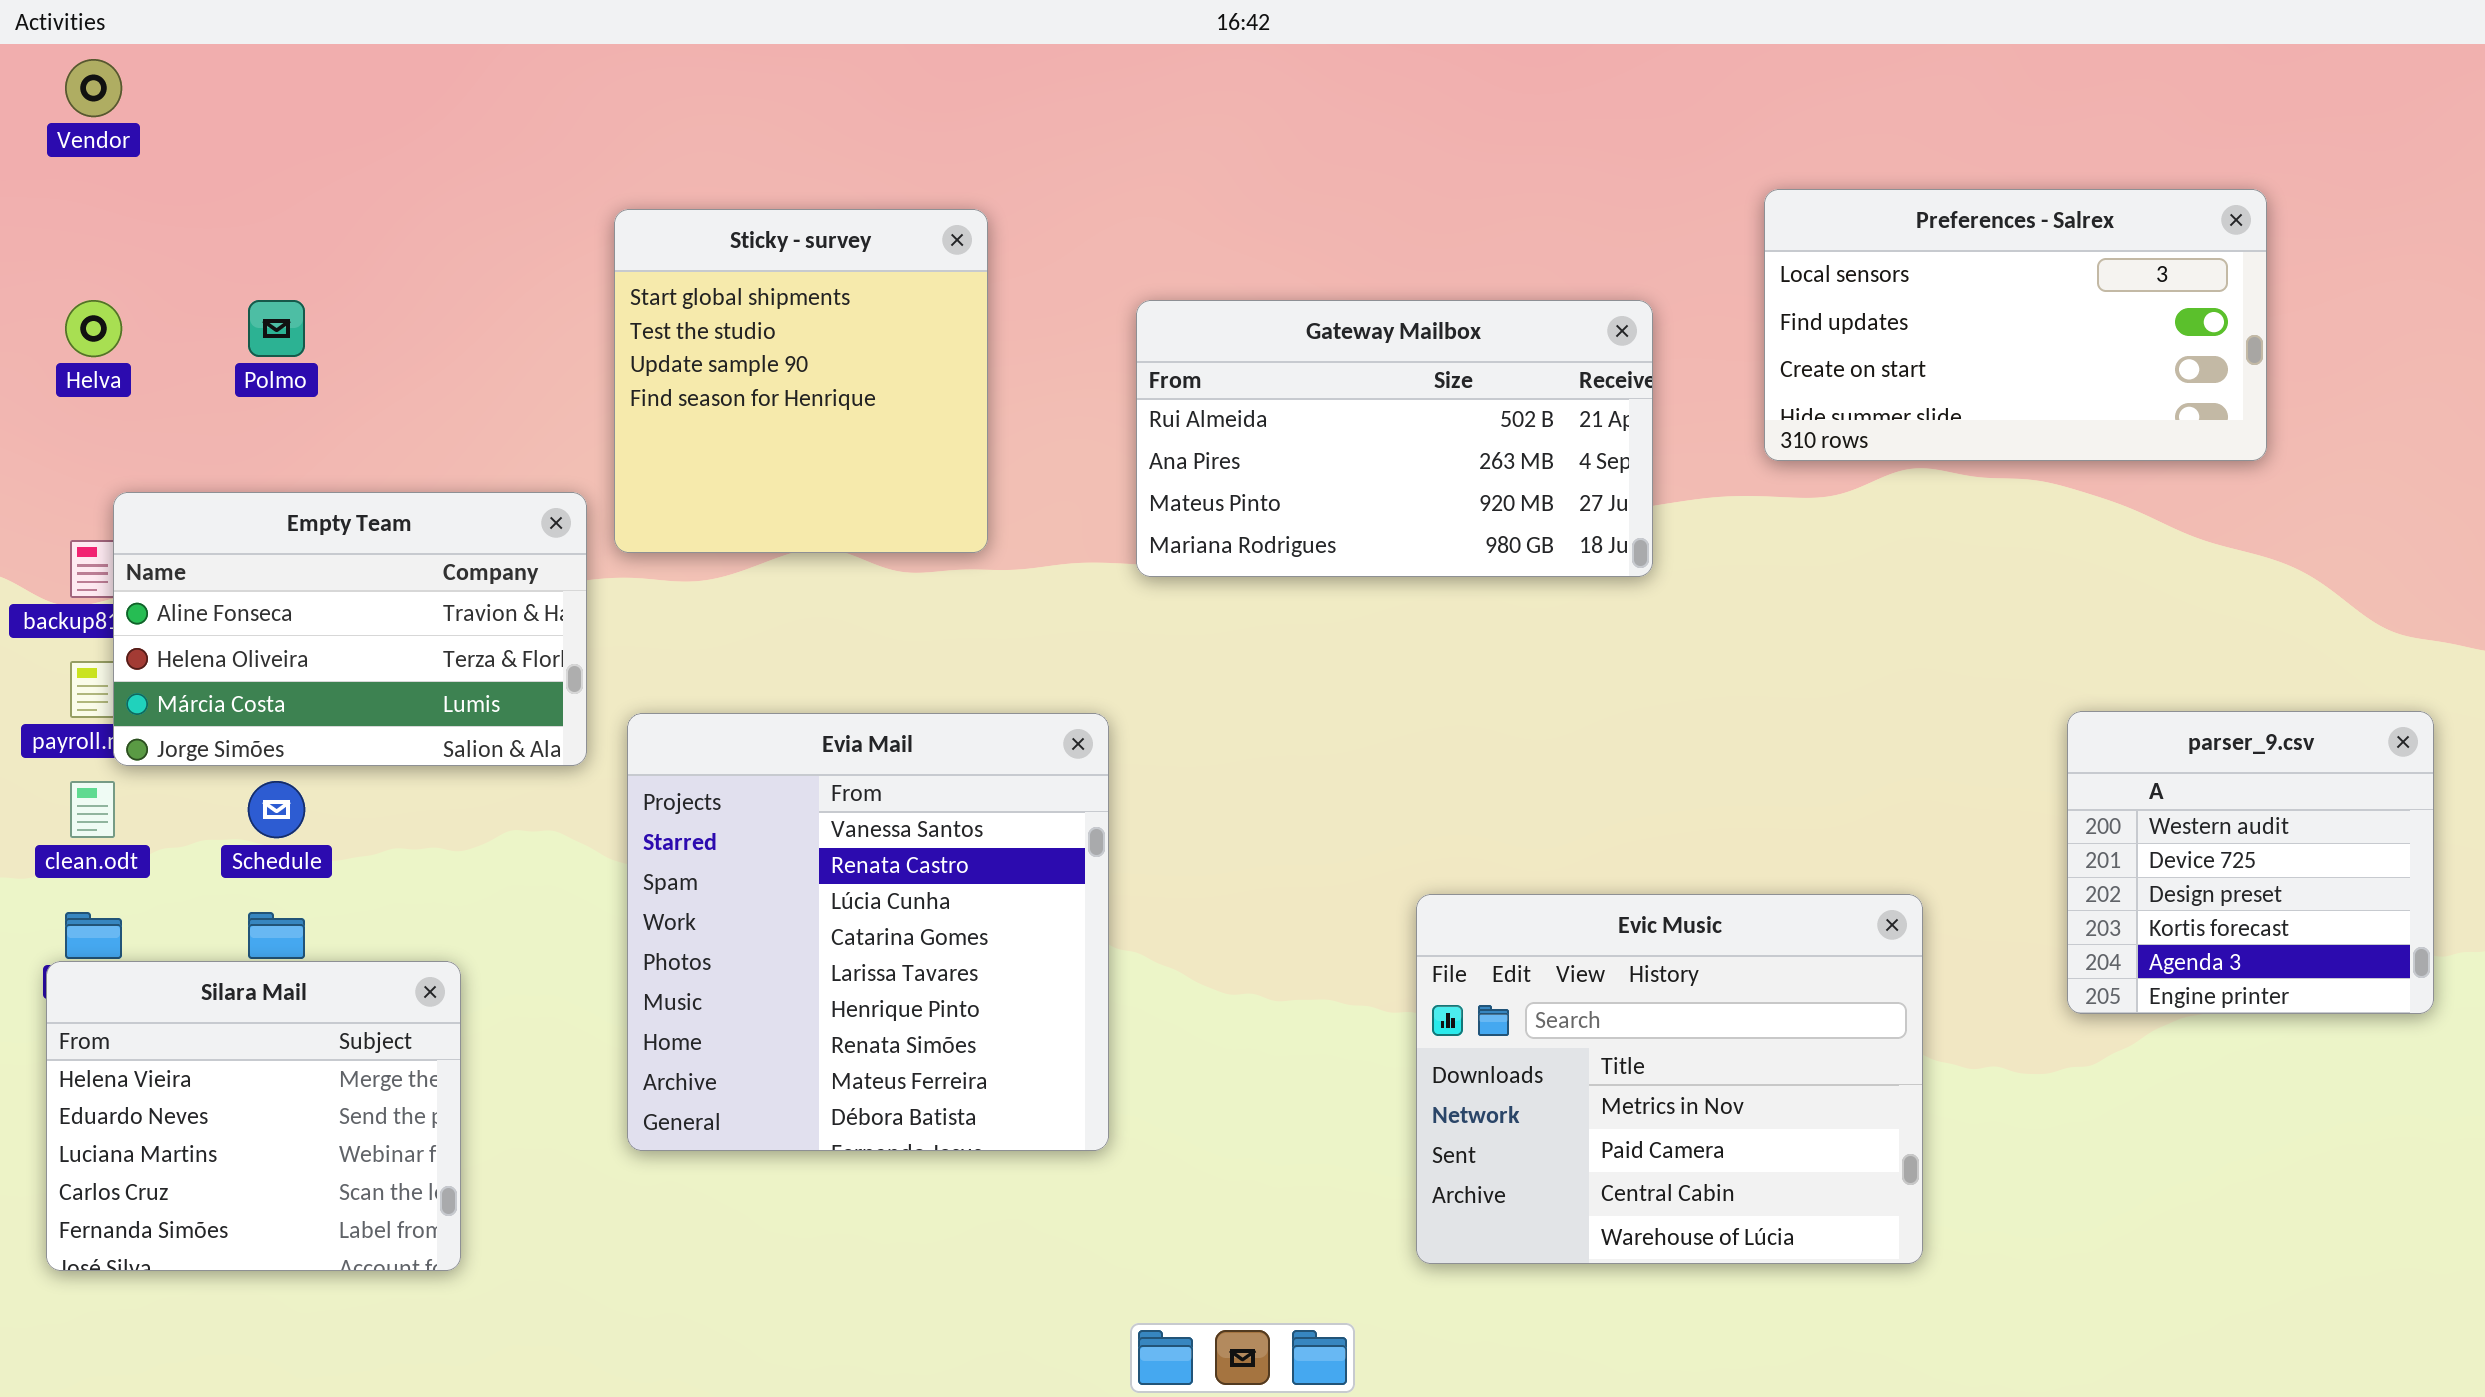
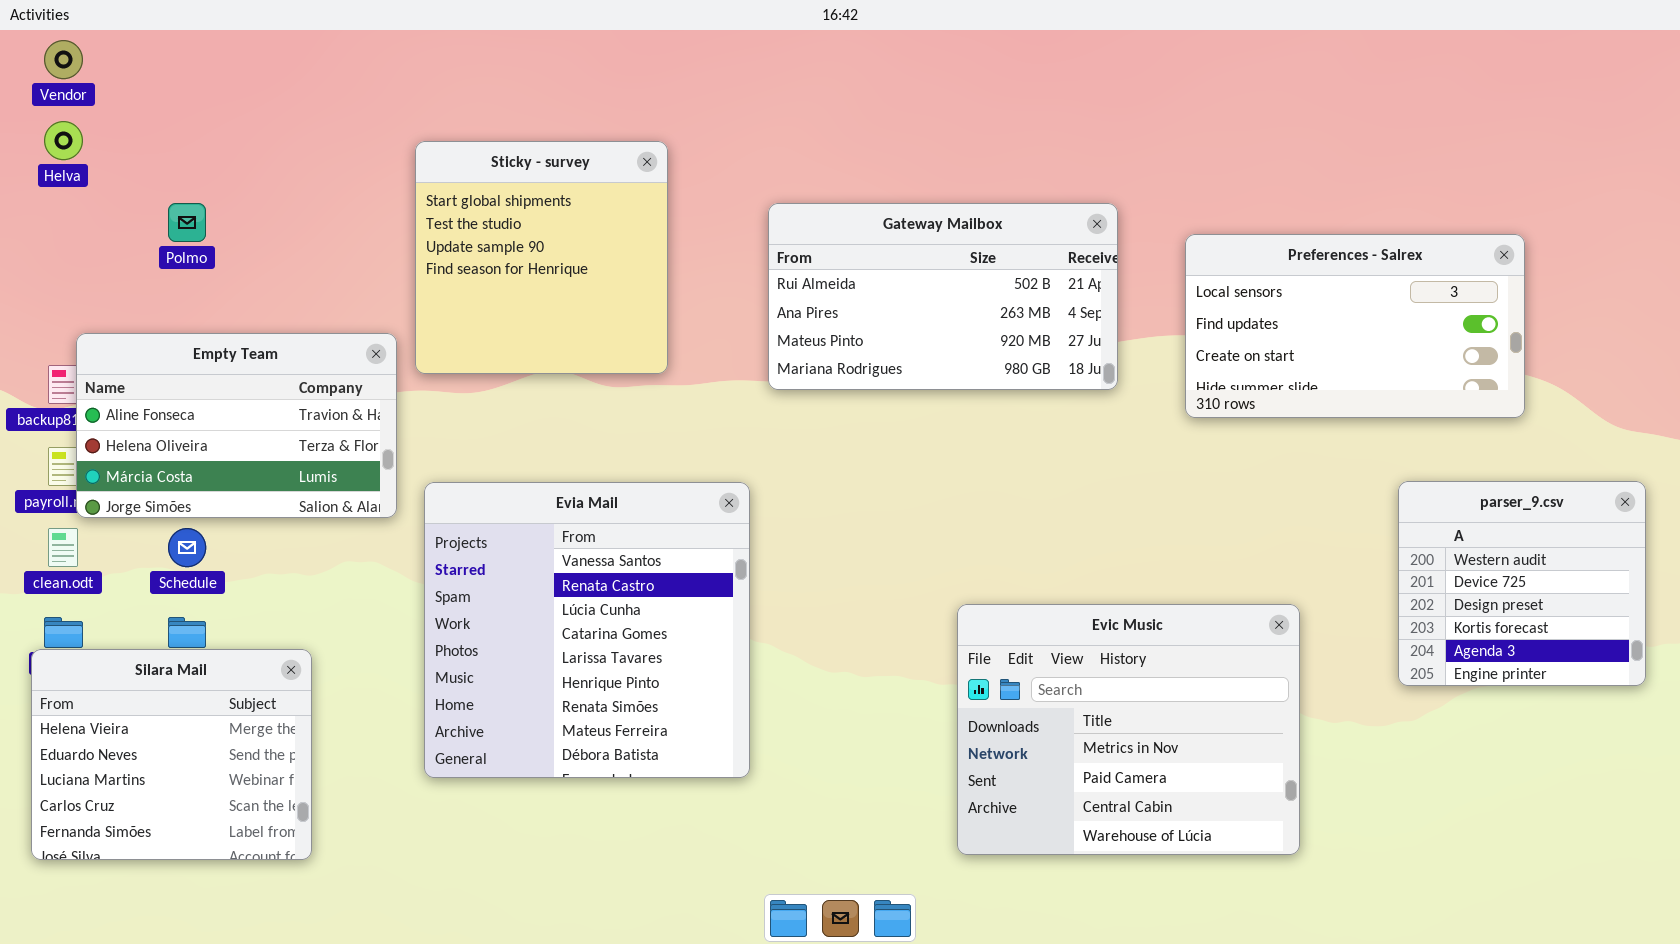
Preferences - Salrex: [1764,189,2267,461] -> [1185,234,1525,418], moved
Helva: [65,300,122,357] -> [44,121,83,160], moved

